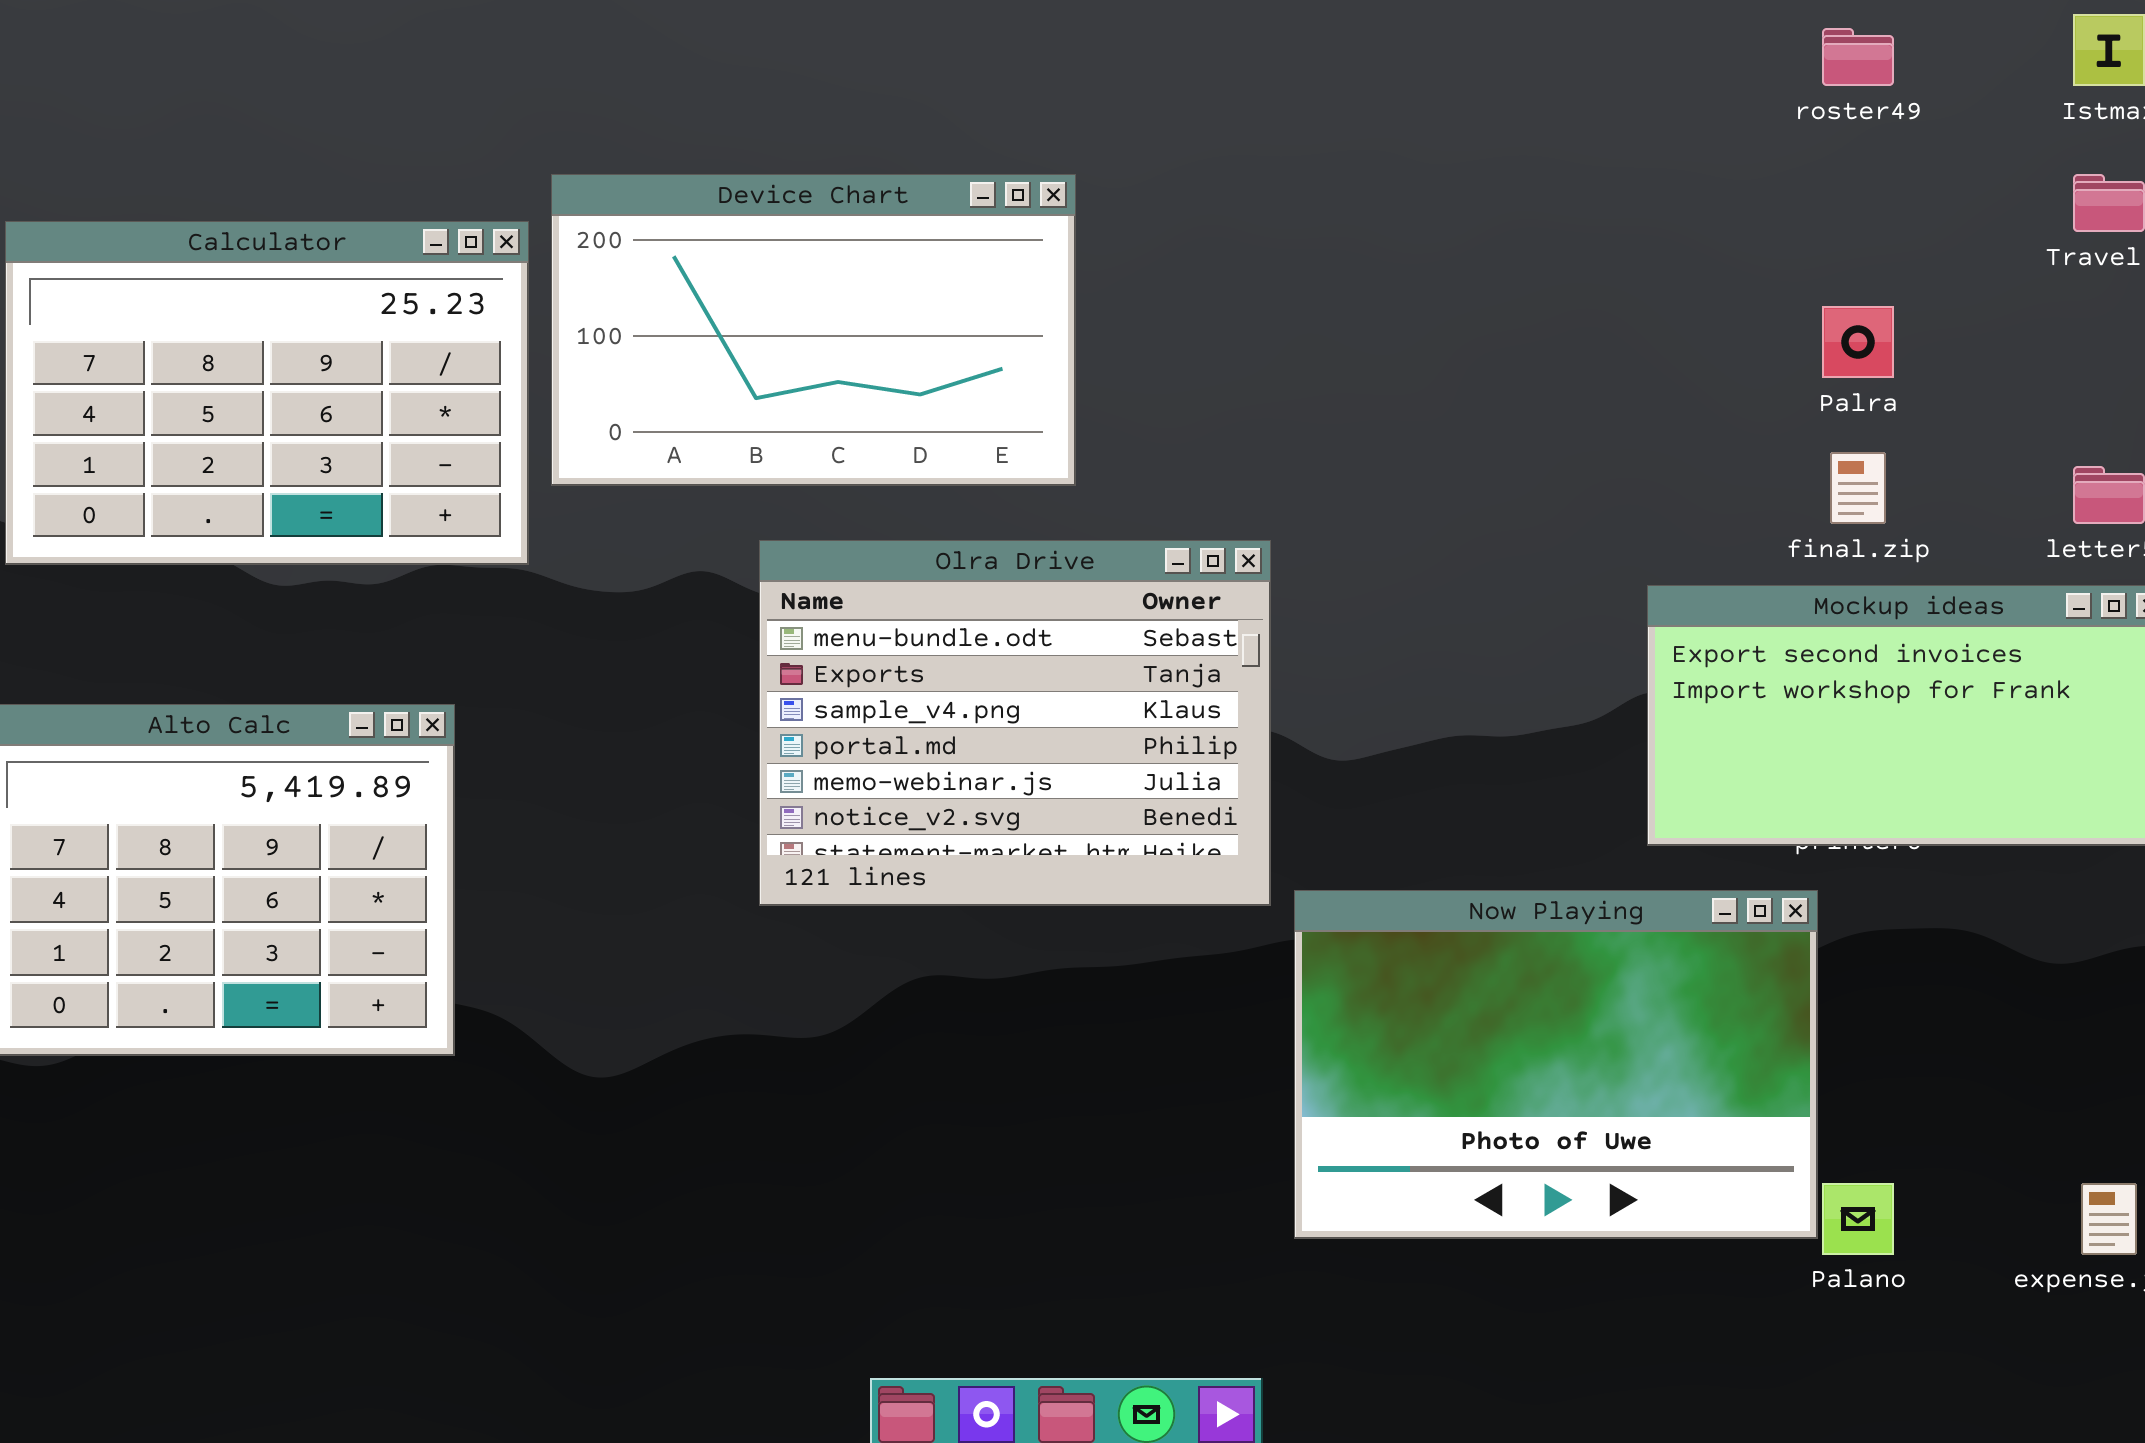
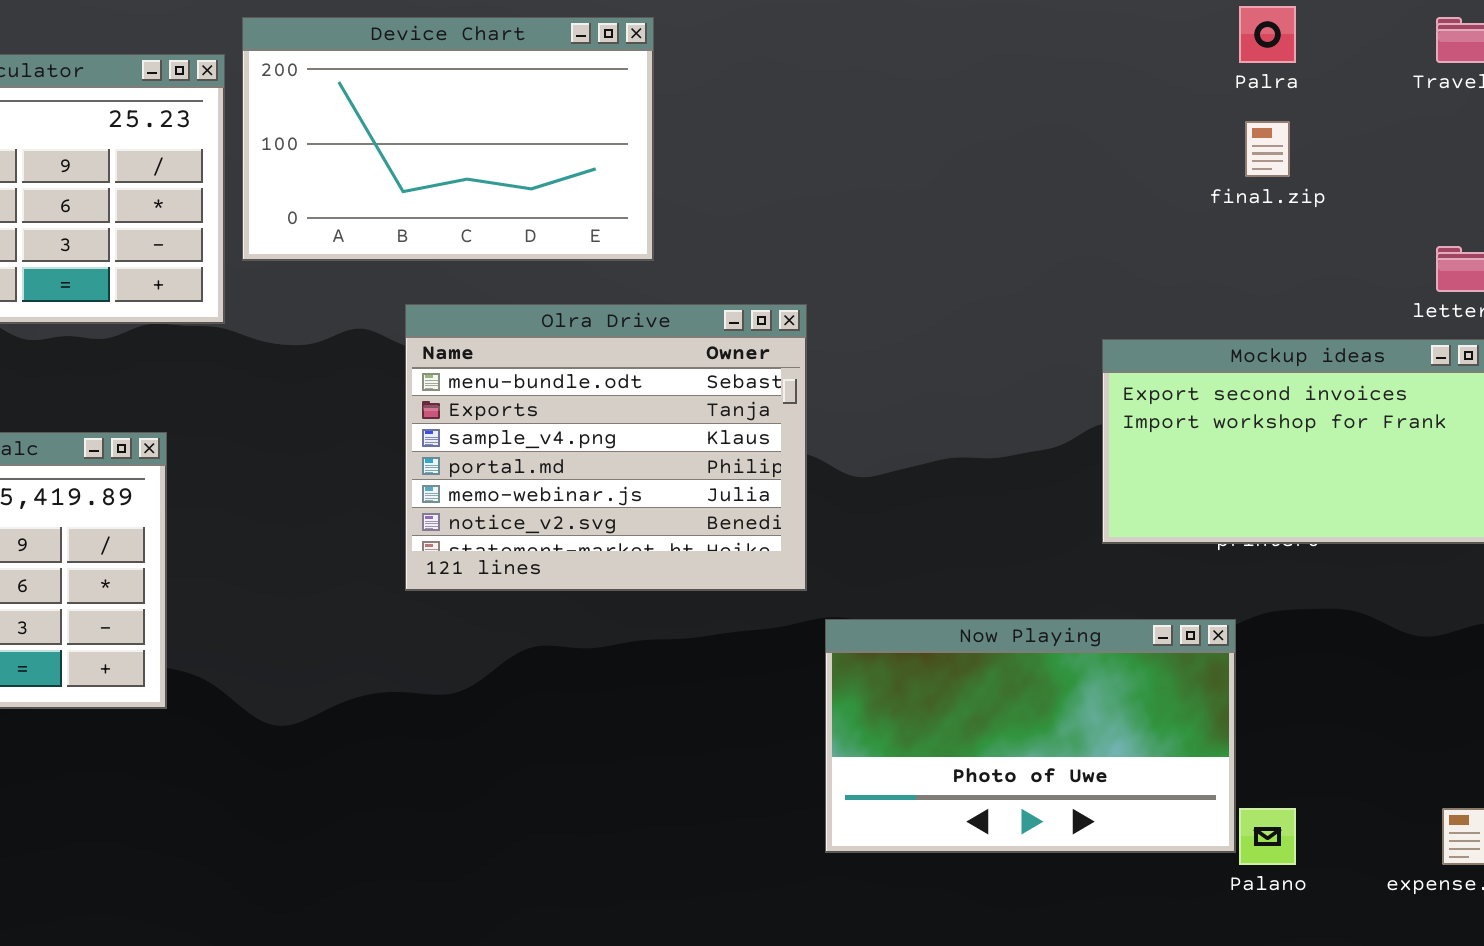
Palra: [1822,306,1894,378] -> [1239,6,1296,63], moved
final.zip: [1830,452,1886,524] -> [1245,121,1290,177], moved
Now Playing: [1294,890,1818,1239] -> [825,619,1236,853], resized

